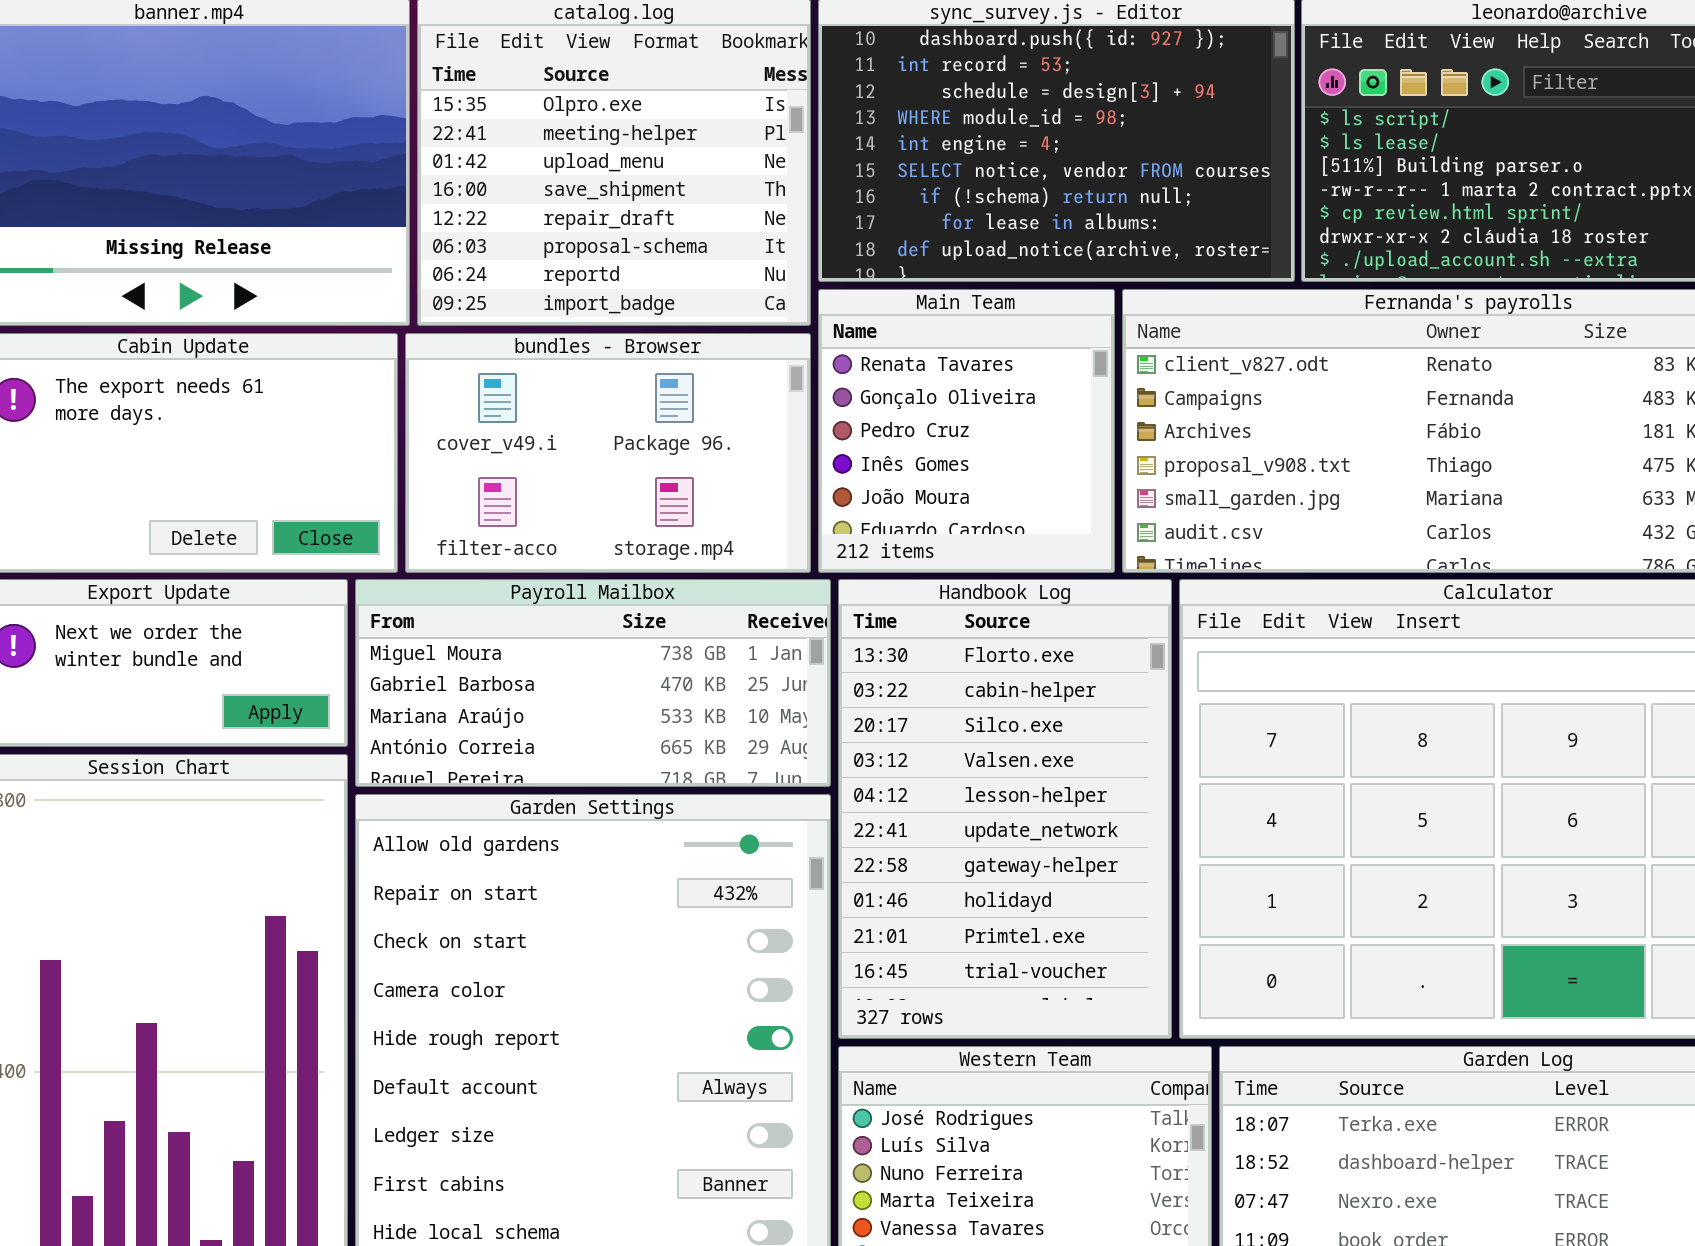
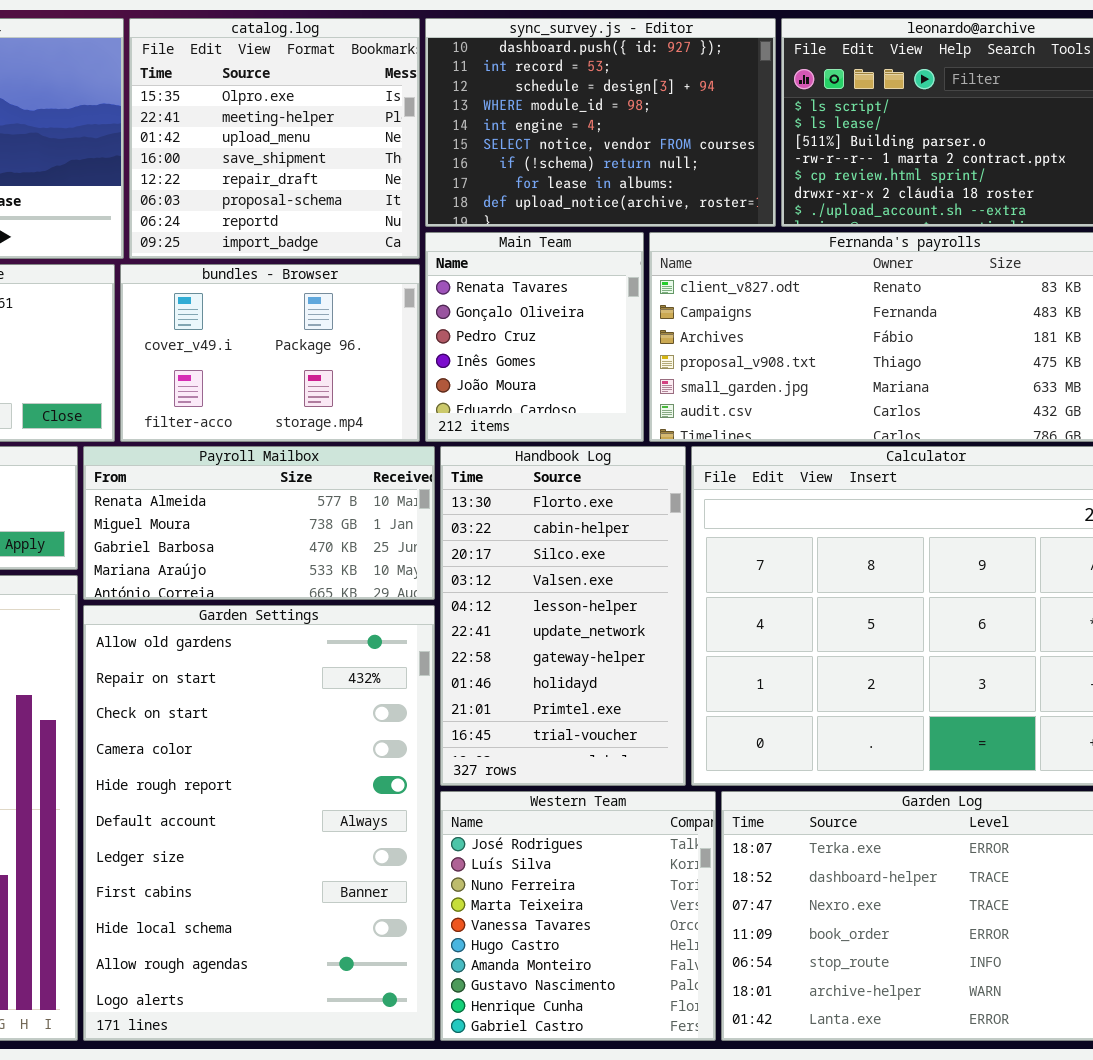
Payroll Mailbox: [355,579,831,787] -> [83,446,435,600], scrolled up 1 row

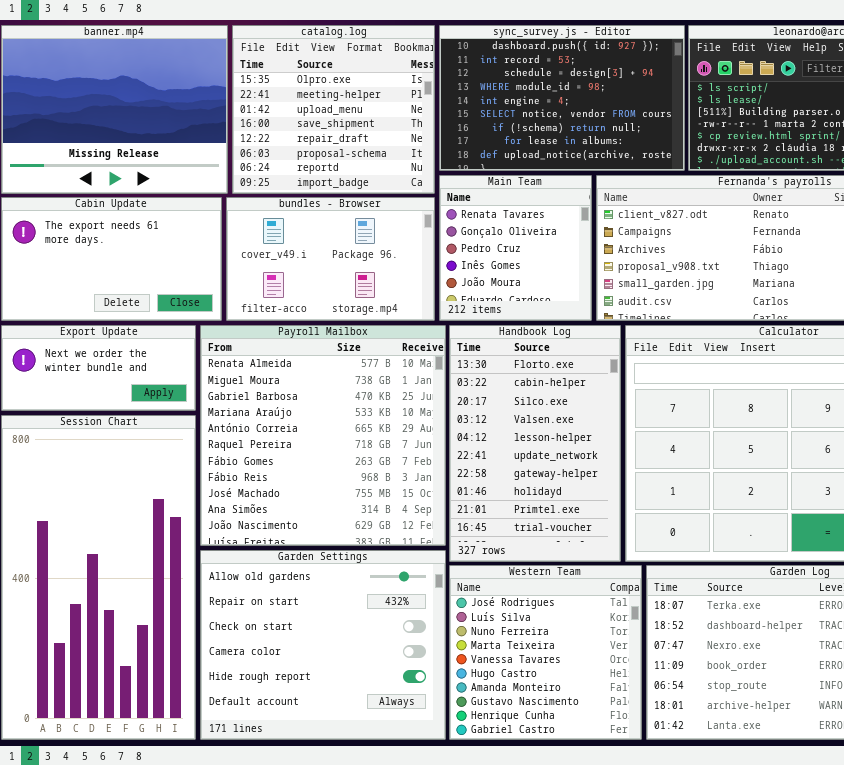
Payroll Mailbox: [83,446,435,600] -> [200,325,446,546], resized
Garden Settings: [83,605,435,1041] -> [200,550,446,740], resized

